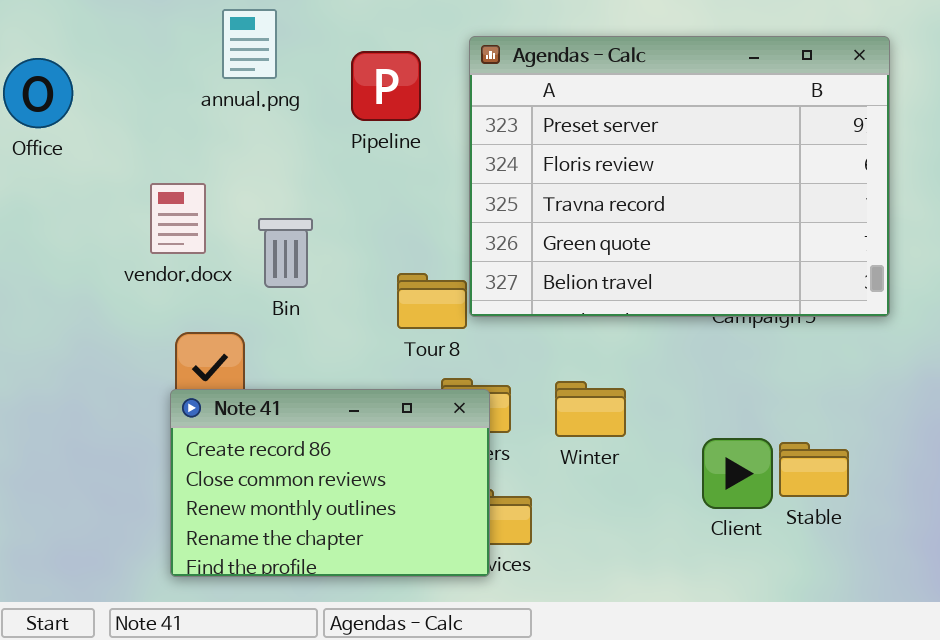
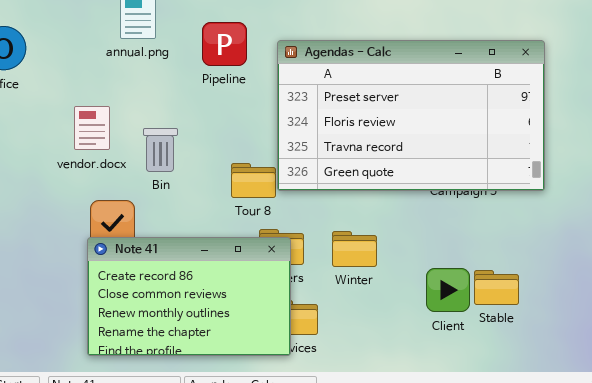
Agendas - Calc: [469,36,890,317] -> [277,40,545,191], resized

